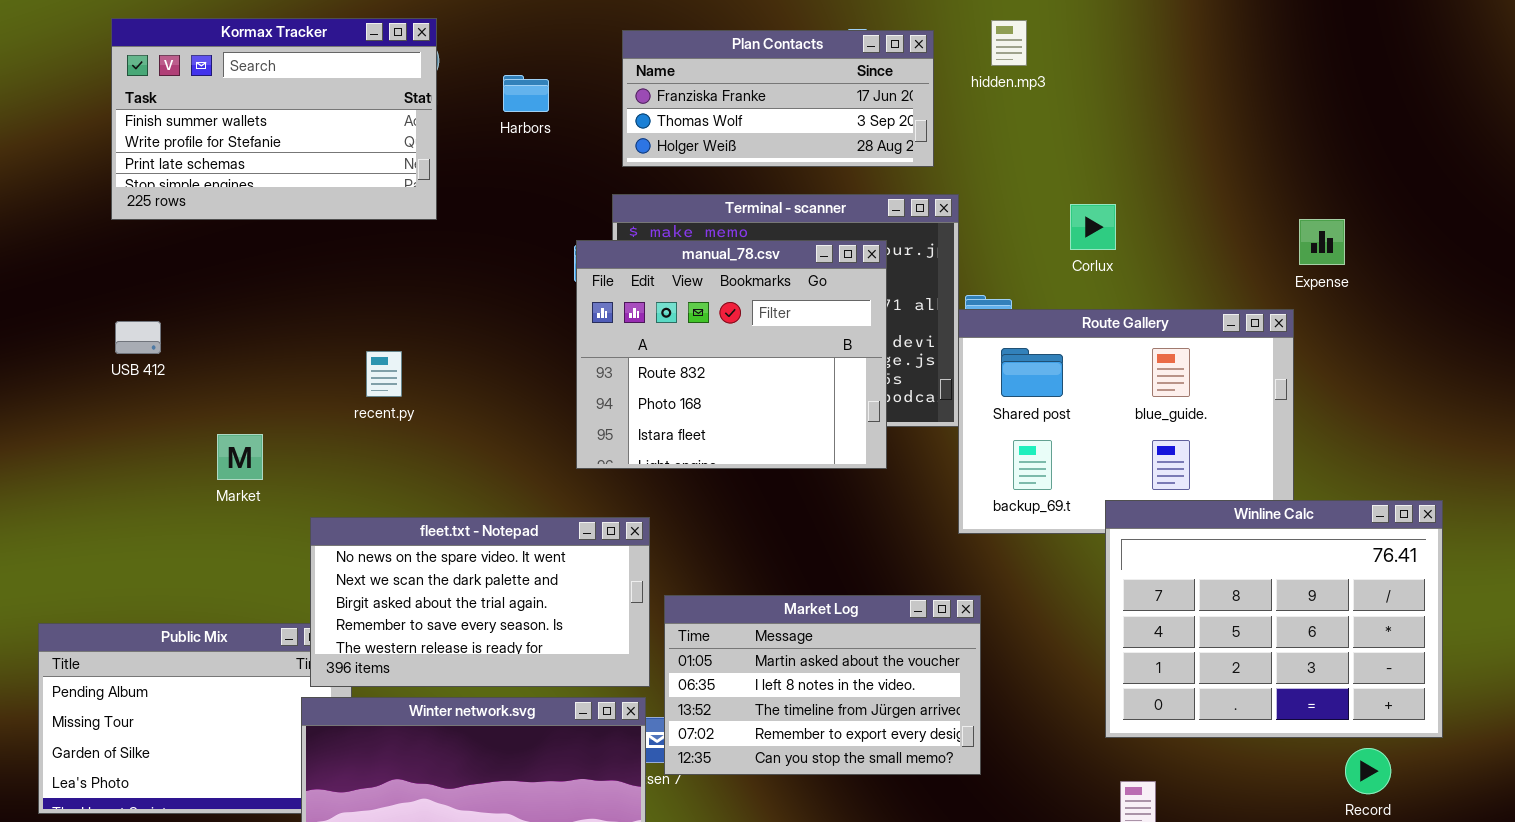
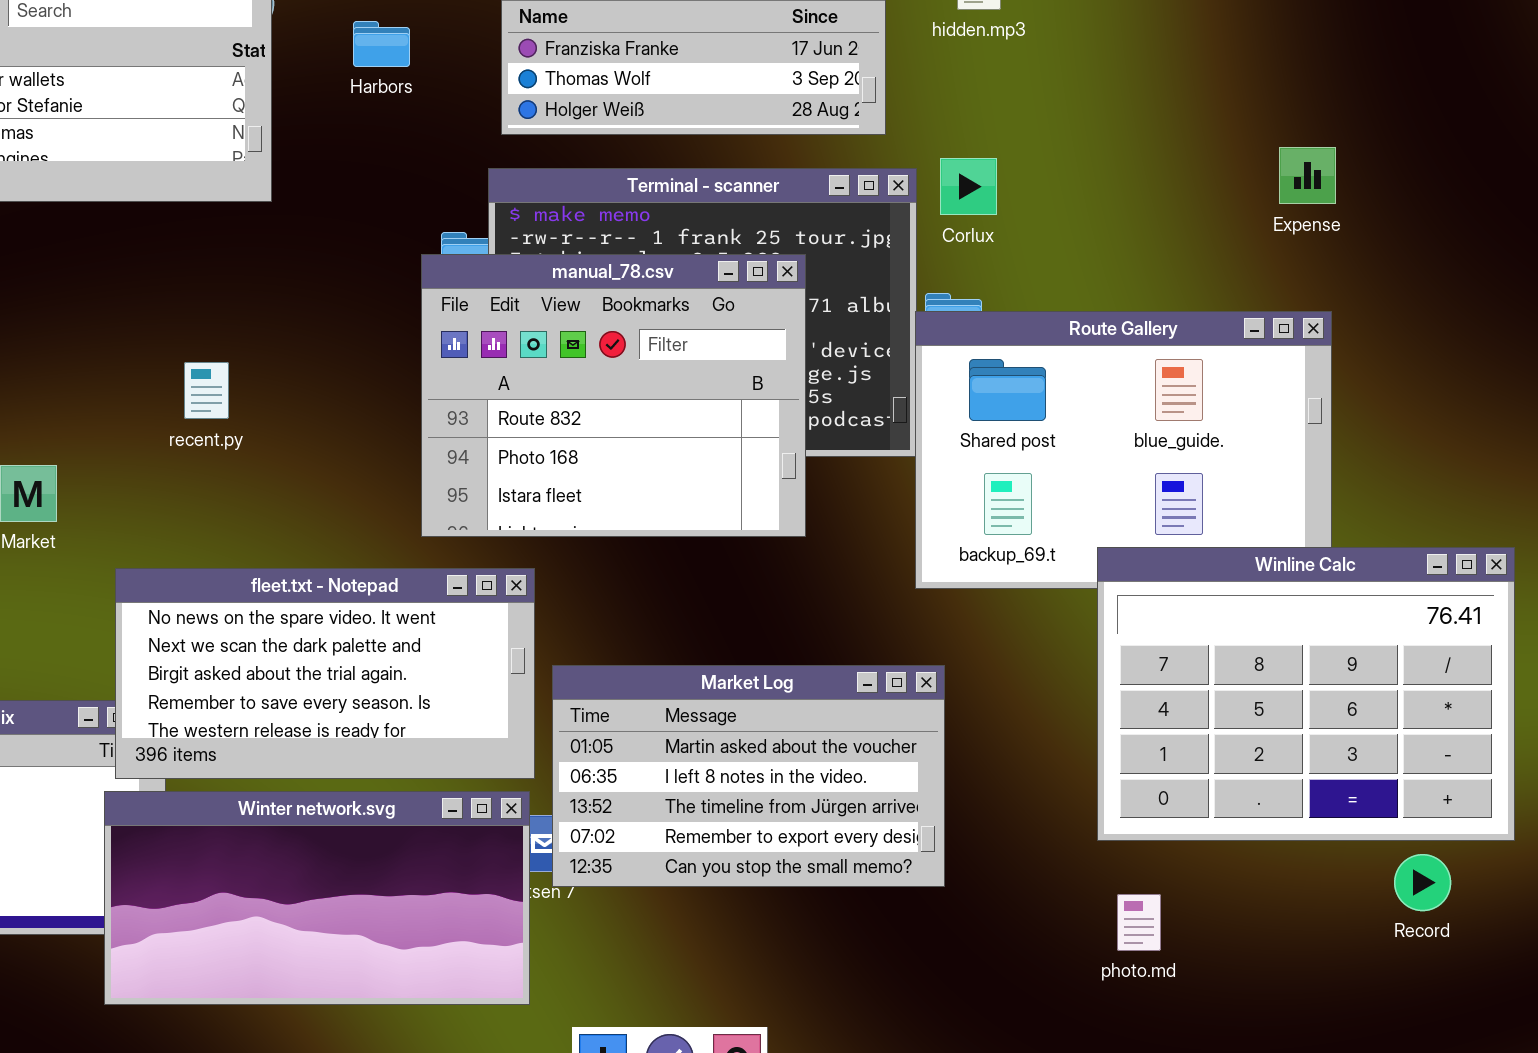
Corlux: [1070,204,1116,250] -> [940,158,997,215], moved
Expense: [1299,219,1345,265] -> [1279,147,1336,204], moved
manual_78.csv: [576,240,887,469] -> [421,254,806,537], moved

